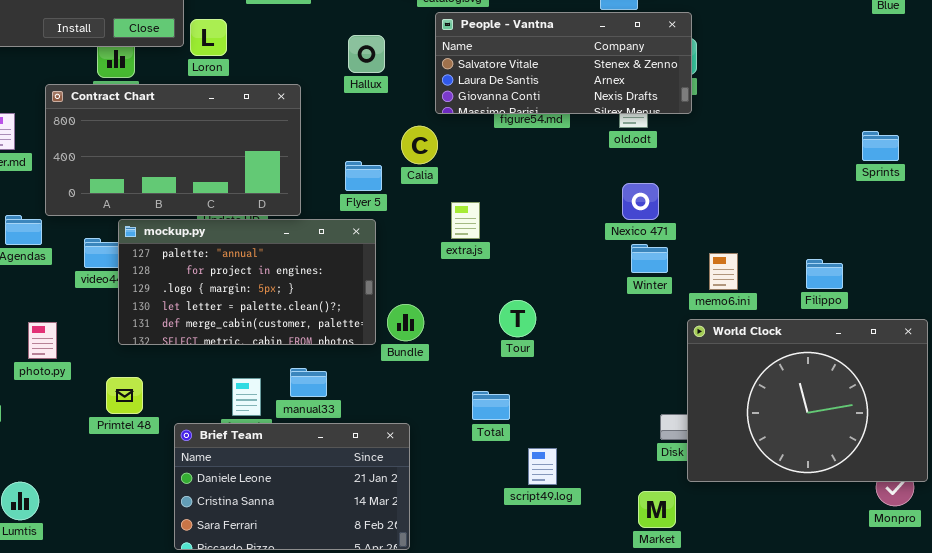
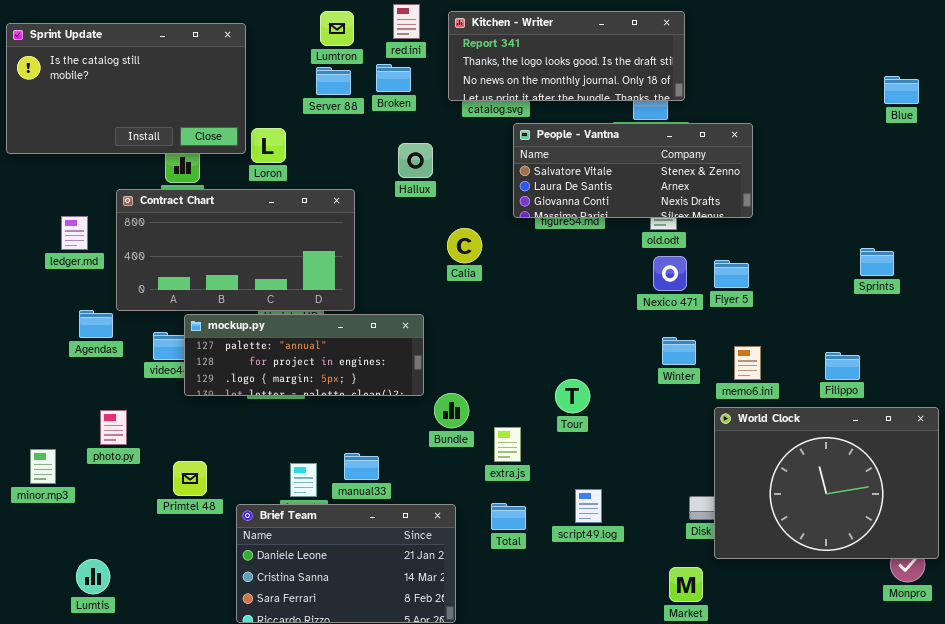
People - Vantna: [435,12,692,114] -> [513,123,753,218], moved
Sprints: [862,131,899,161] -> [860,248,894,276], moved
Flyer 5: [345,161,382,191] -> [714,260,749,288], moved
Nexico 471: [622,183,659,220] -> [653,256,687,291], moved
extra.js: [451,202,480,239] -> [494,427,521,462], moved
mockup.py: [118,219,376,345] -> [184,314,424,396], resized
Tour: [499,300,536,337] -> [555,379,590,413], moved
Total: [472,391,510,420] -> [491,503,526,530], moved
script49.log: [528,448,557,485] -> [575,489,602,523], moved

